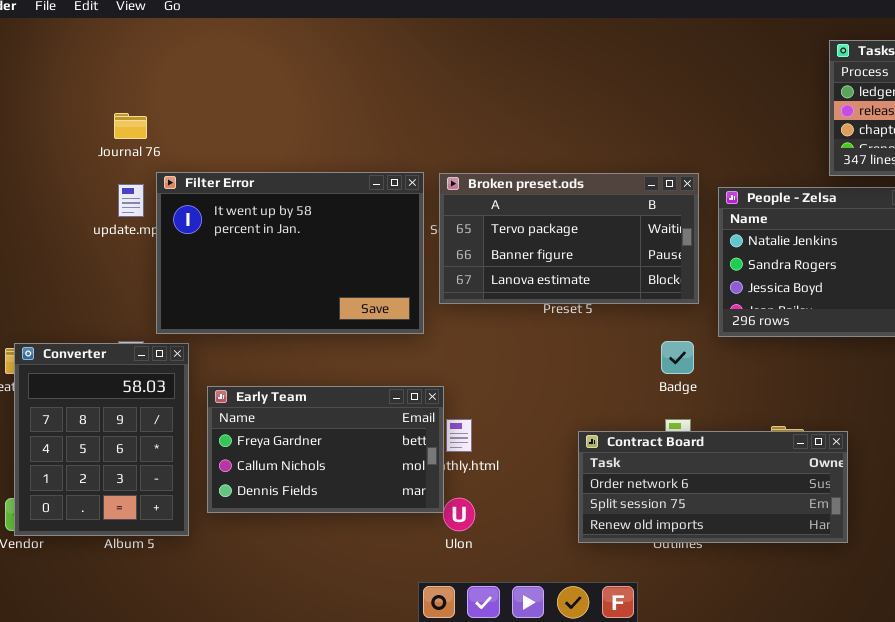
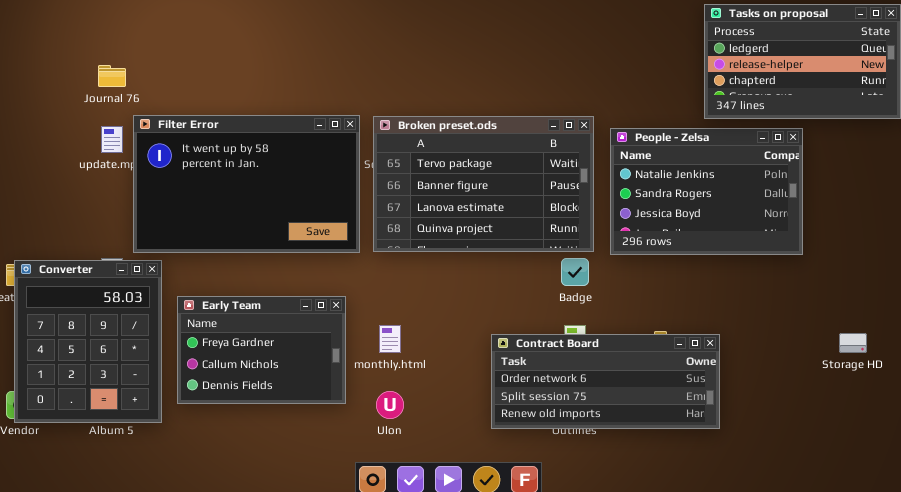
Broken preset.ods: [439,173,699,304] -> [373,116,594,252], resized
Early Team: [207,386,444,513] -> [177,296,346,404], resized

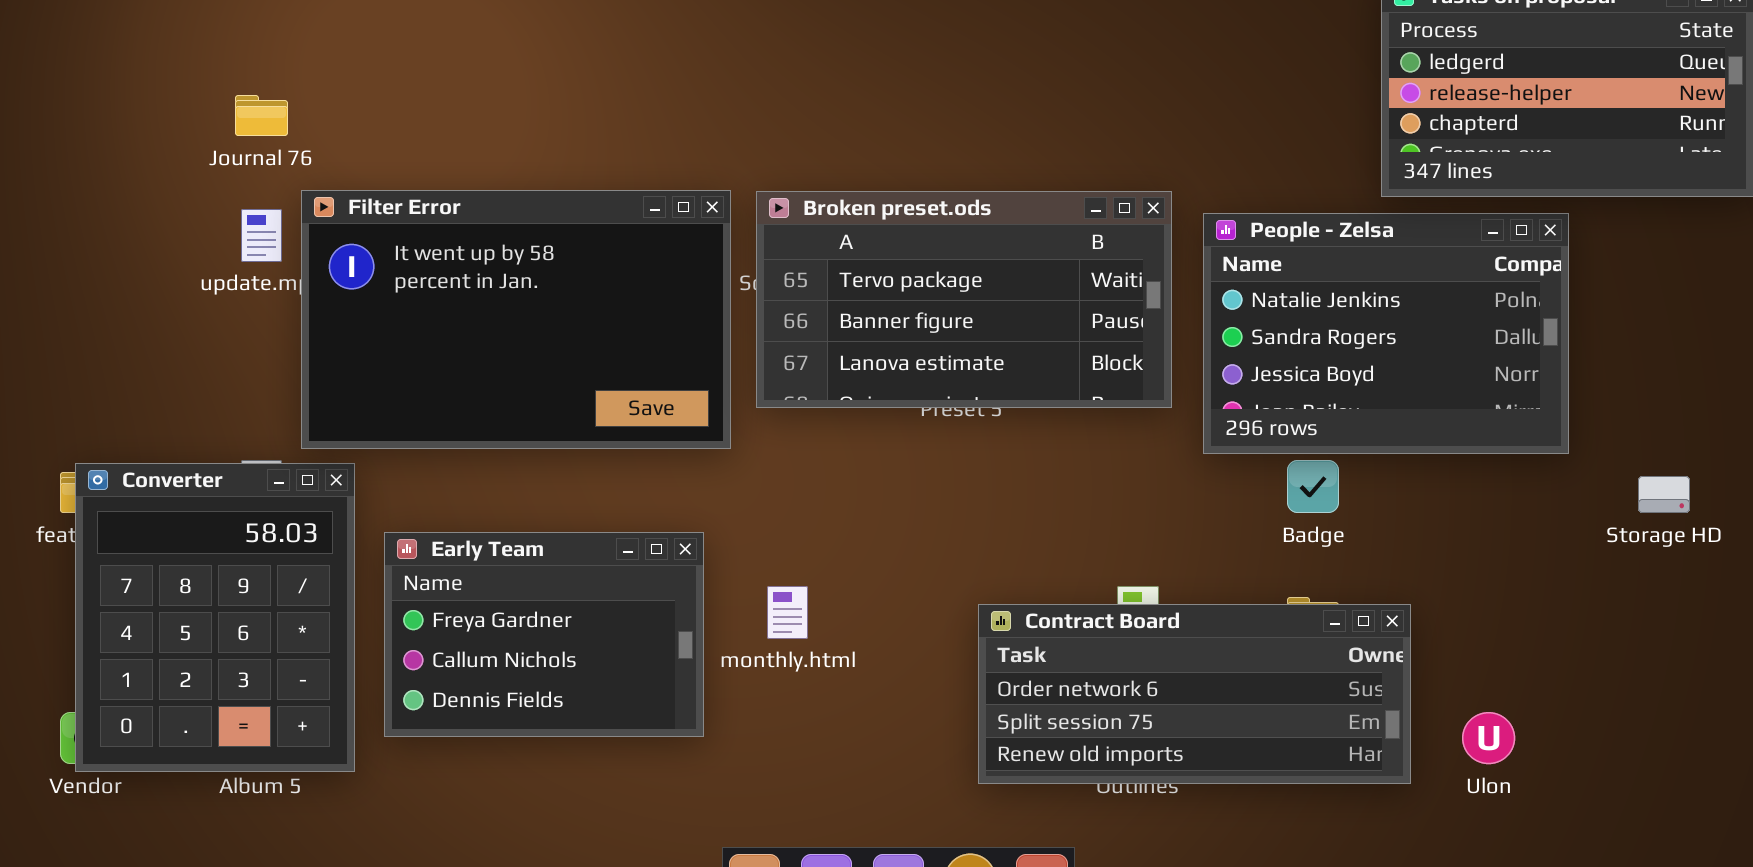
Broken preset.ods: [373,116,594,252] -> [756,191,1172,408], resized
Badge: [561,258,589,286] -> [1287,460,1339,513], moved
Storage HD: [839,333,867,353] -> [1638,476,1690,513], moved
Ulon: [376,391,404,419] -> [1462,712,1515,764], moved

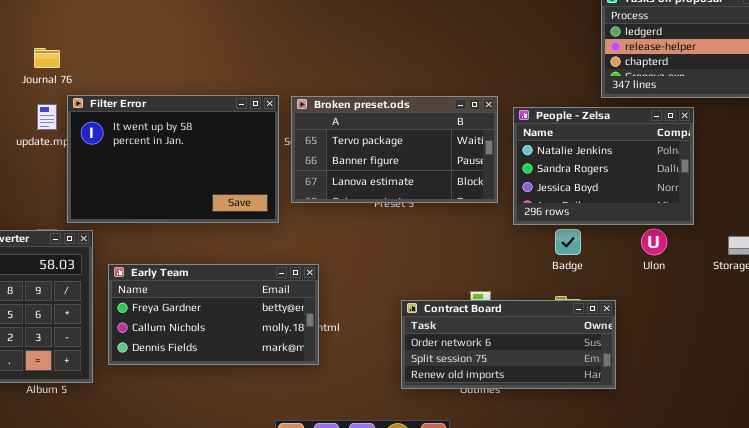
Early Team: [384,532,704,737] -> [108,264,319,365], resized
Ulon: [1462,712,1515,764] -> [641,229,667,255], moved

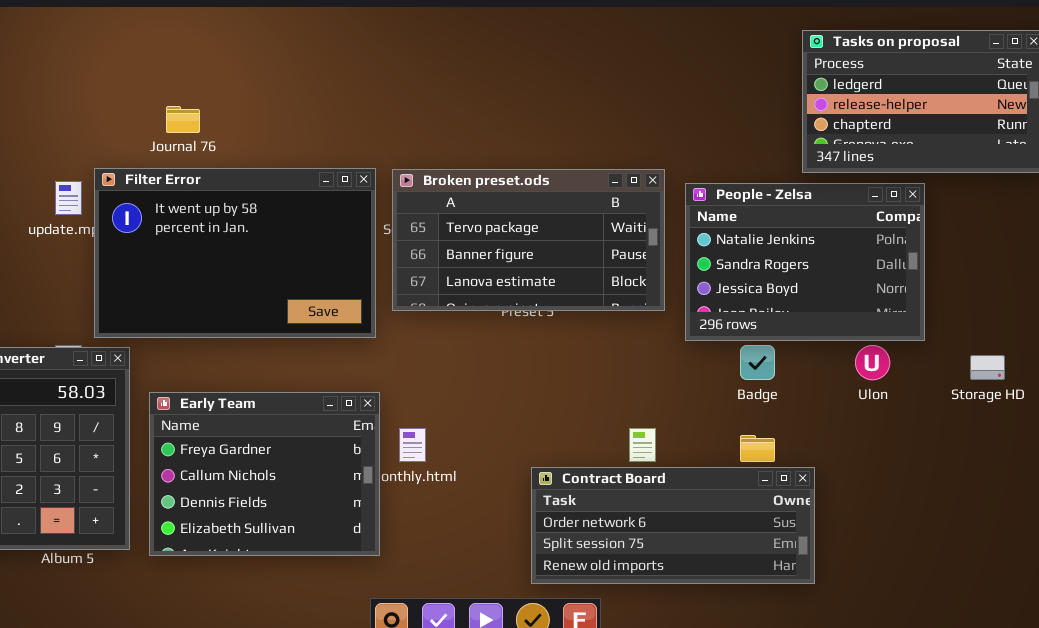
Journal 76: [34,48,60,68] -> [166,106,200,133], moved
Early Team: [108,264,319,365] -> [149,392,380,556], resized
Contract Board: [401,300,616,389] -> [531,467,815,584], moved

